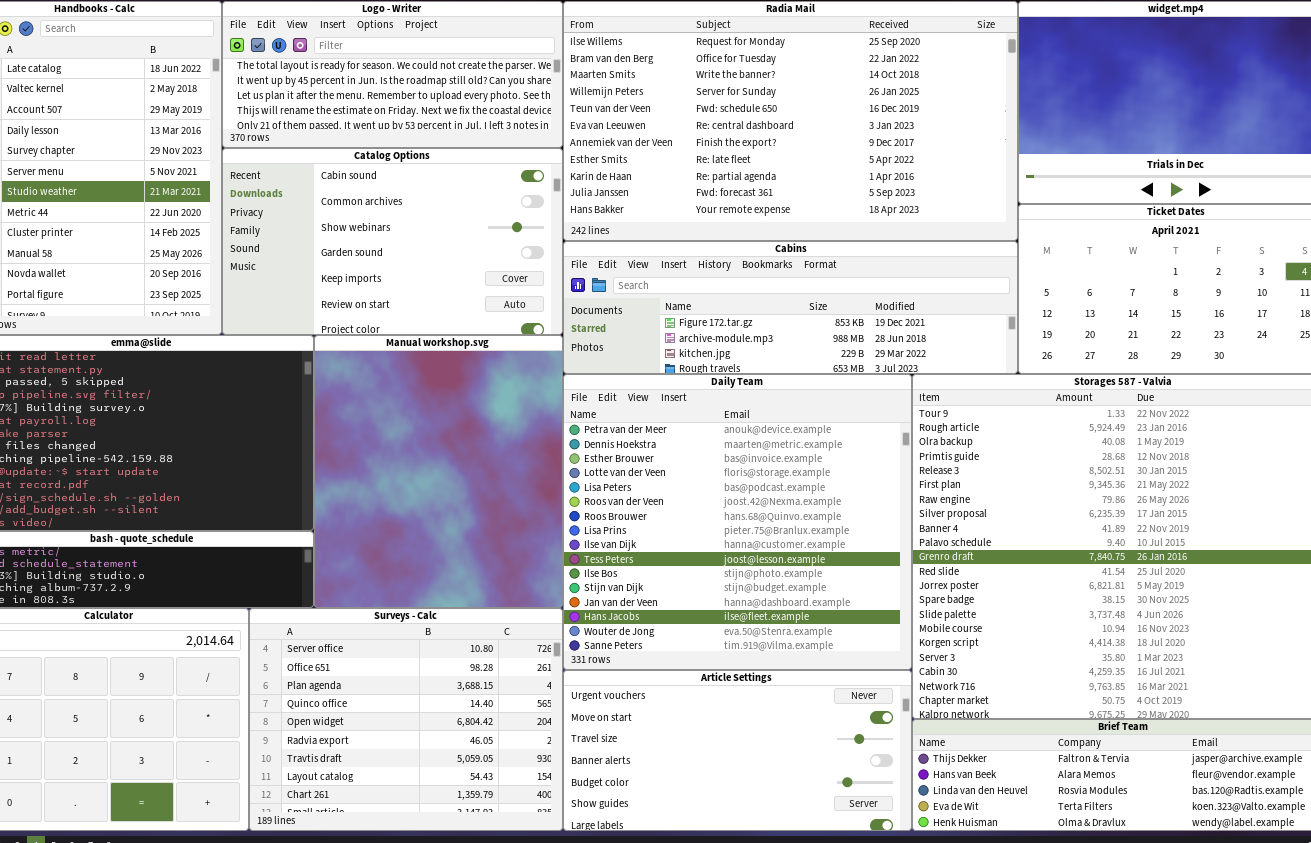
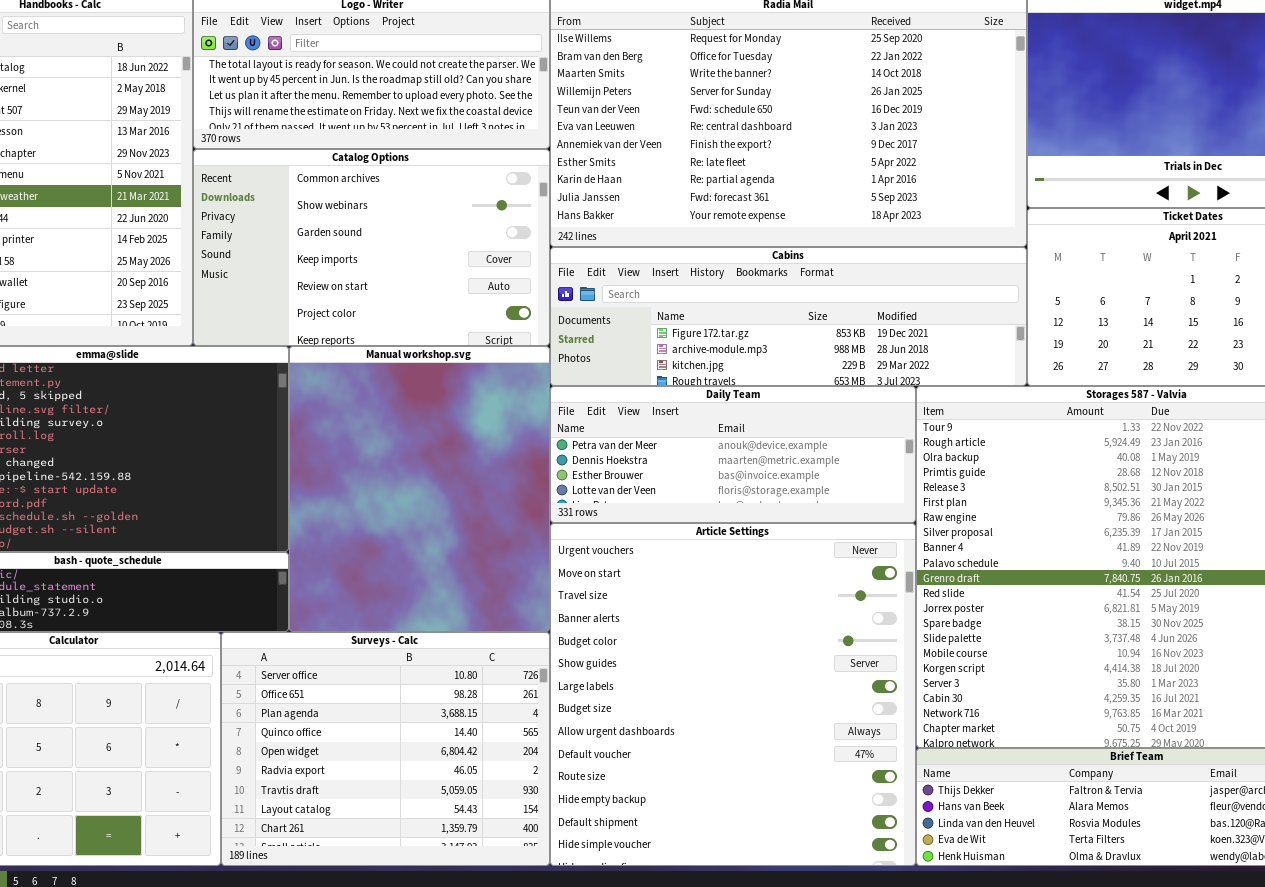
Catalog Options: [222,148,563,335] -> [193,149,550,346], scrolled down 1 row
Daily Team: [563,374,912,670] -> [550,386,916,523], resized
Article Settings: [563,670,912,831] -> [550,523,916,866], resized

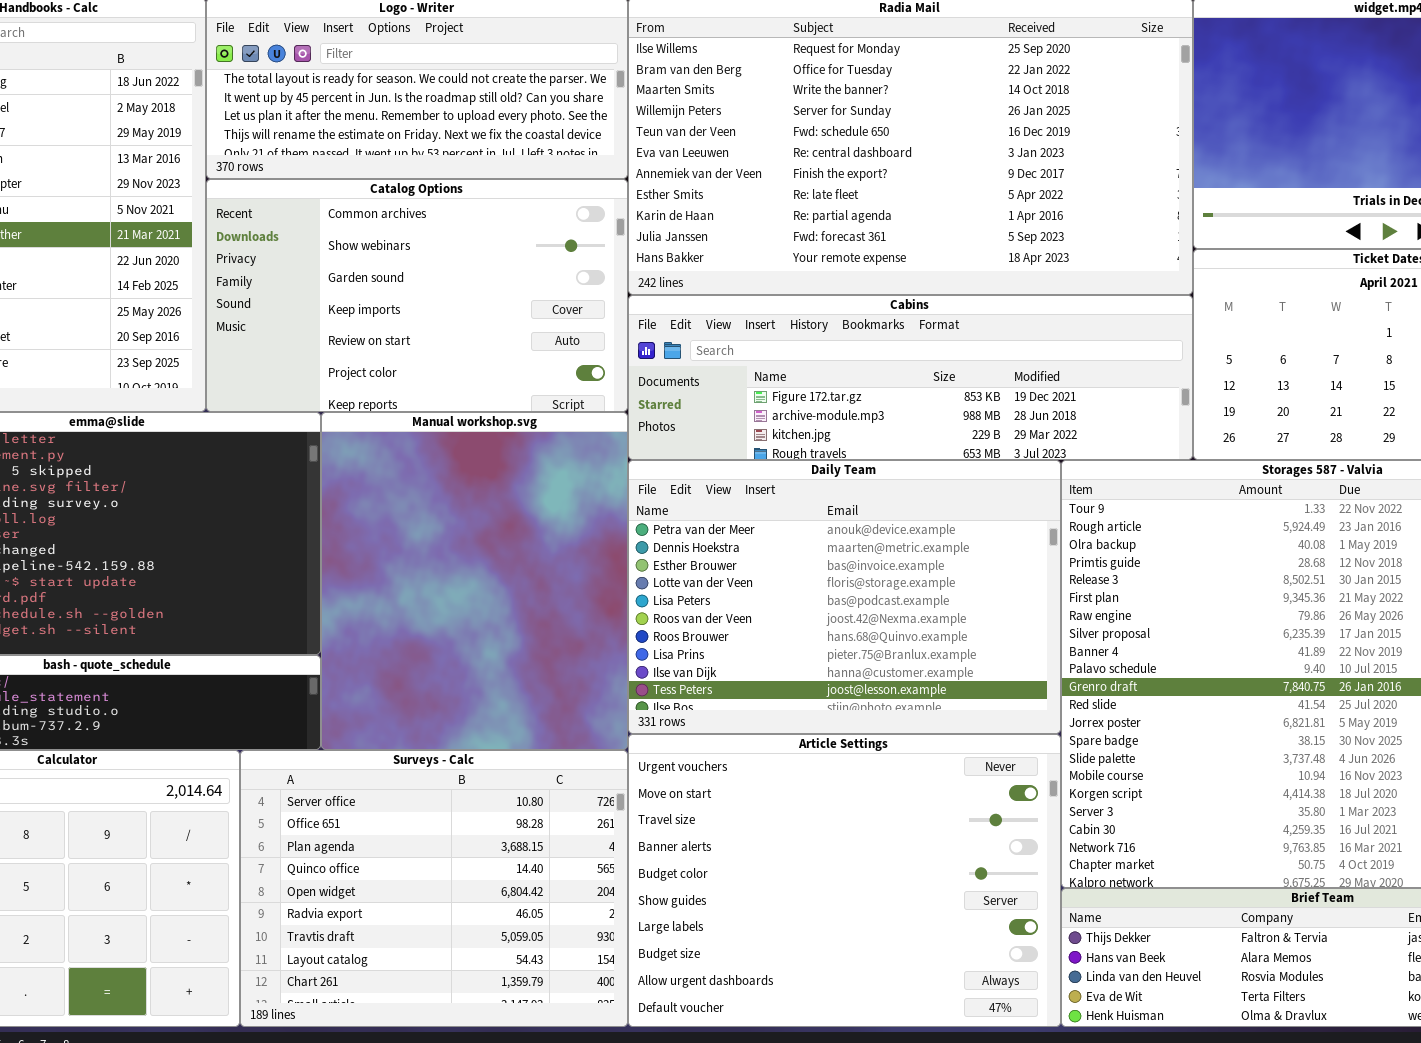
Daily Team: [550,386,916,523] -> [628,460,1061,734], resized
Article Settings: [550,523,916,866] -> [628,734,1061,1027], resized

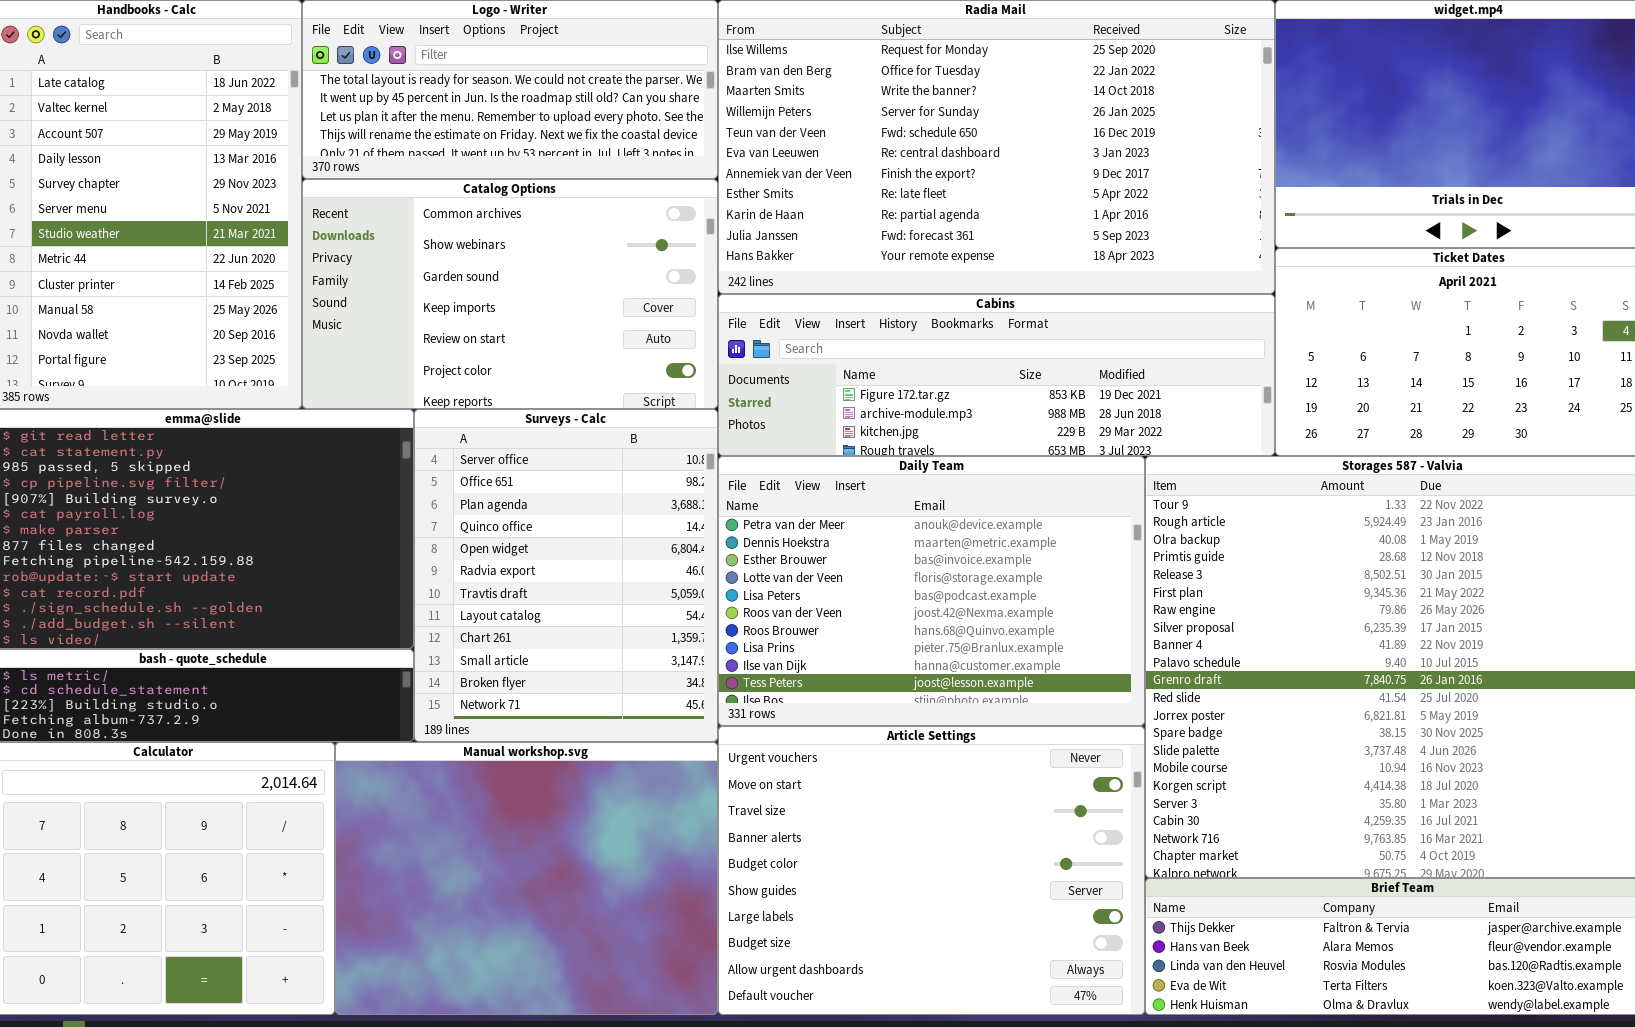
Manual workshop.svg: [321,412,628,750] -> [335,742,718,1015], moved, resized
Surveys - Calc: [240,750,628,1027] -> [414,409,718,742], moved, resized

